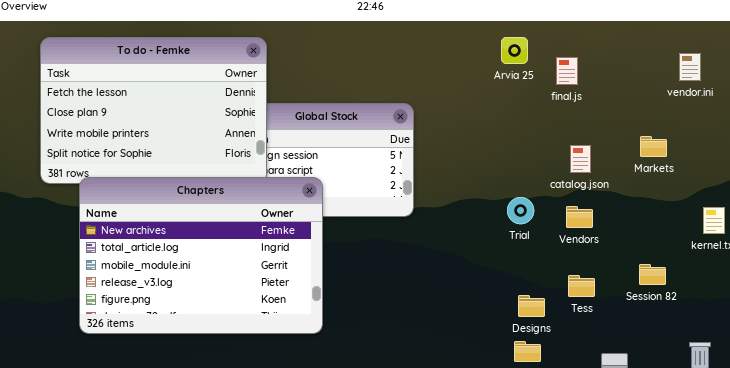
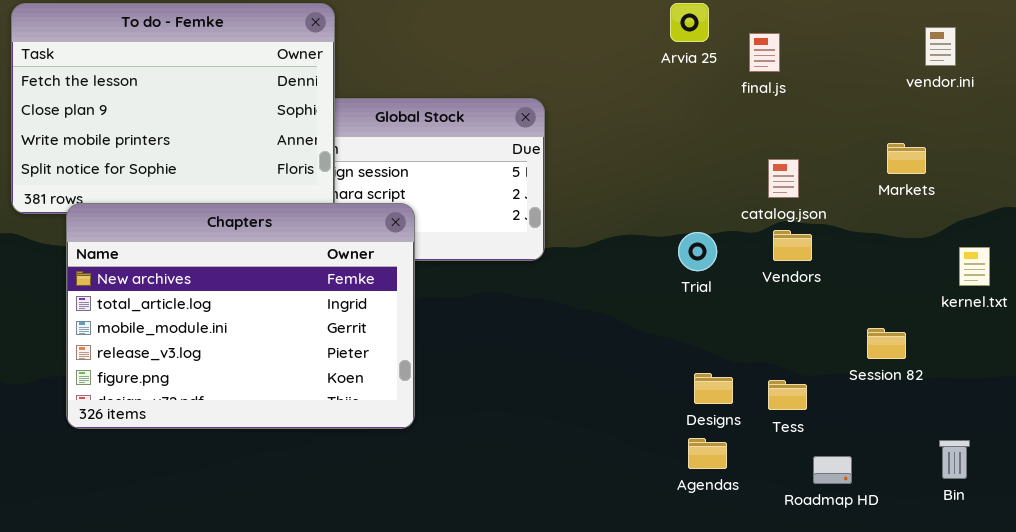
Markets: [640,136,667,157] -> [887,143,926,174], moved
Vendors: [566,206,593,228] -> [773,230,812,261], moved
Tess: [568,275,595,297] -> [768,380,807,410], moved

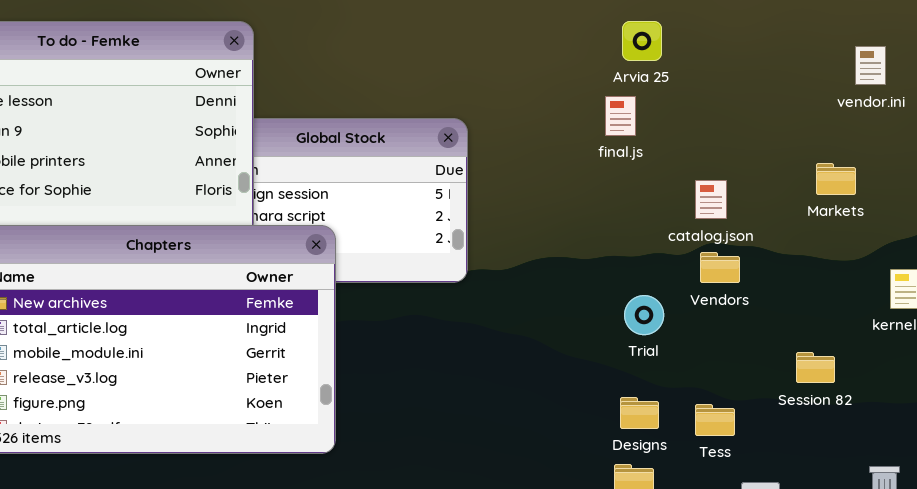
Arvia 25: [670,3,709,42] -> [622,21,662,61], moved
final.js: [749,33,780,72] -> [605,96,636,136], moved
Trial: [678,232,717,271] -> [624,295,664,335], moved

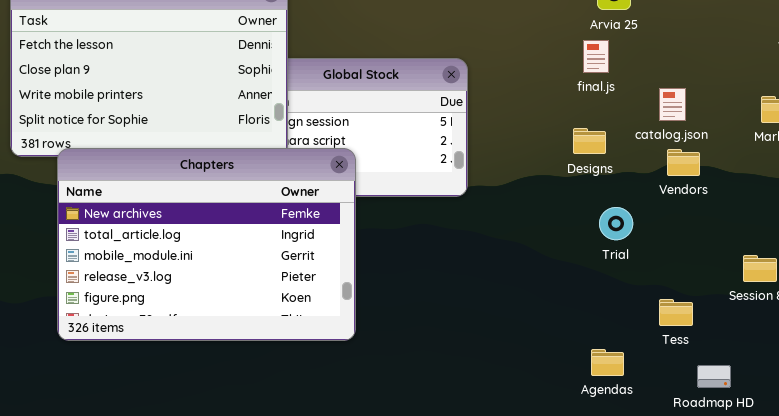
catalog.json: [695,180,727,219] -> [659,88,686,121], moved
Vendors: [700,252,740,283] -> [667,149,700,176], moved
Designs: [620,397,659,429] -> [573,128,606,154], moved

